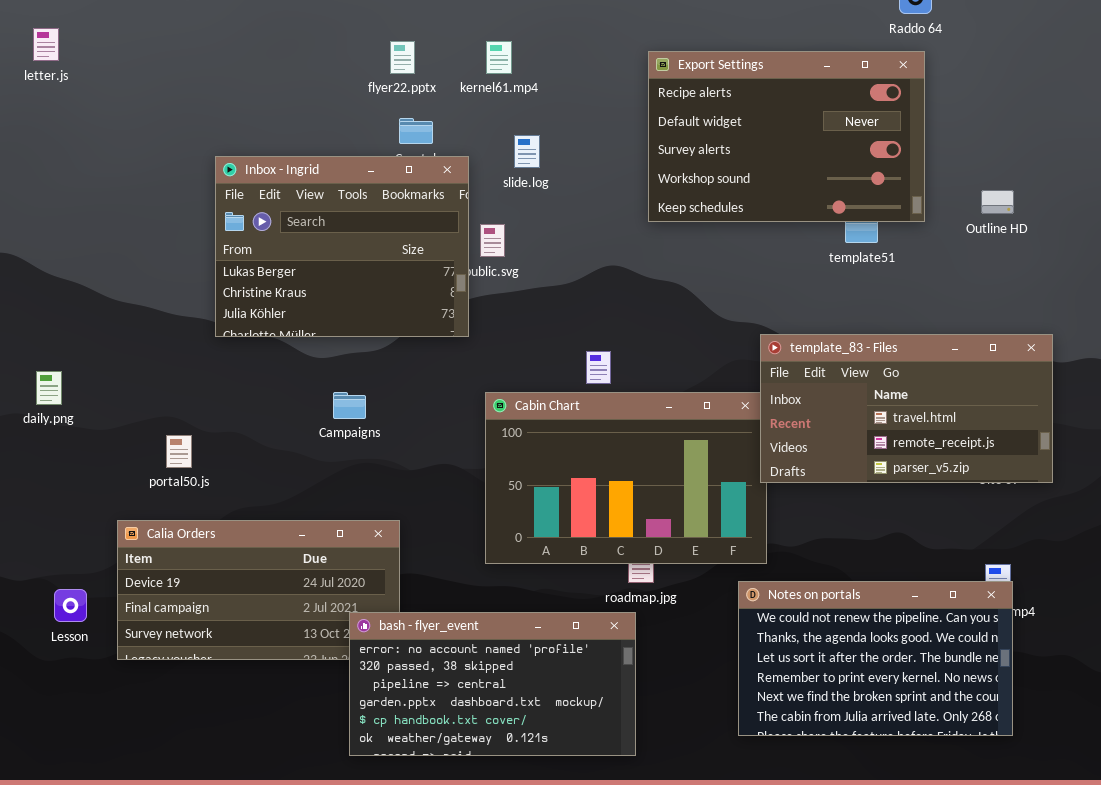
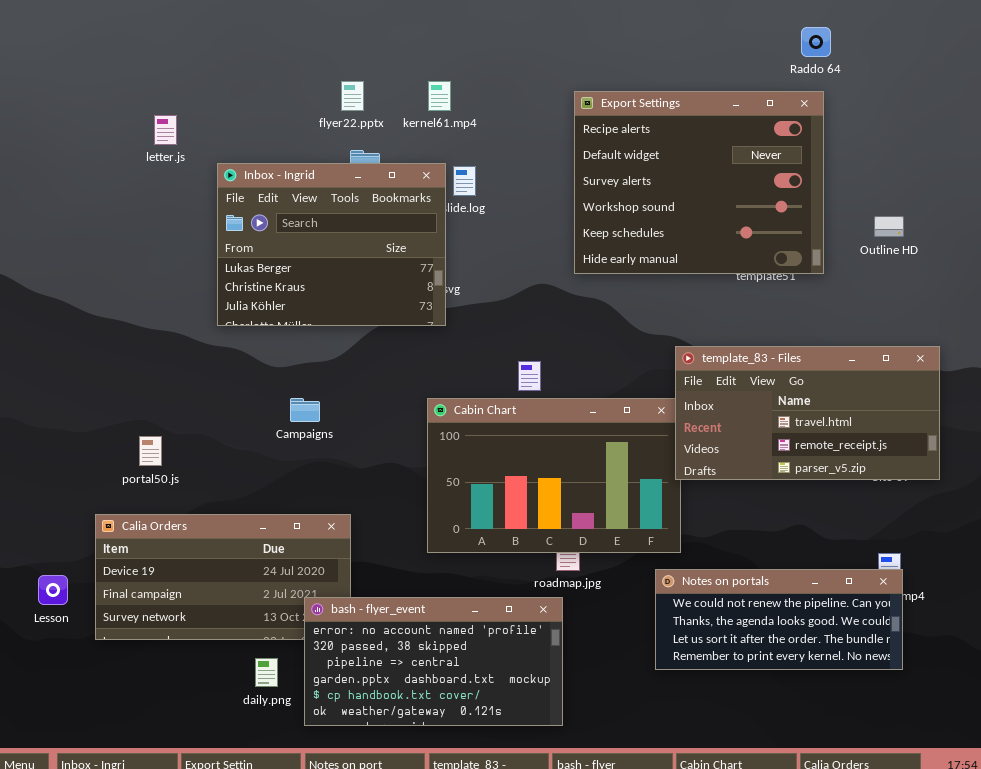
letter.js: [33,28,59,61] -> [154,115,177,145], moved
Export Settings: [648,51,925,222] -> [574,91,824,274], resized
Inbox - Ingrid: [215,156,469,337] -> [217,163,446,326], moved
daily.png: [36,371,62,405] -> [255,658,278,687], moved
Notes on portals: [738,581,1013,736] -> [655,569,903,670], resized

